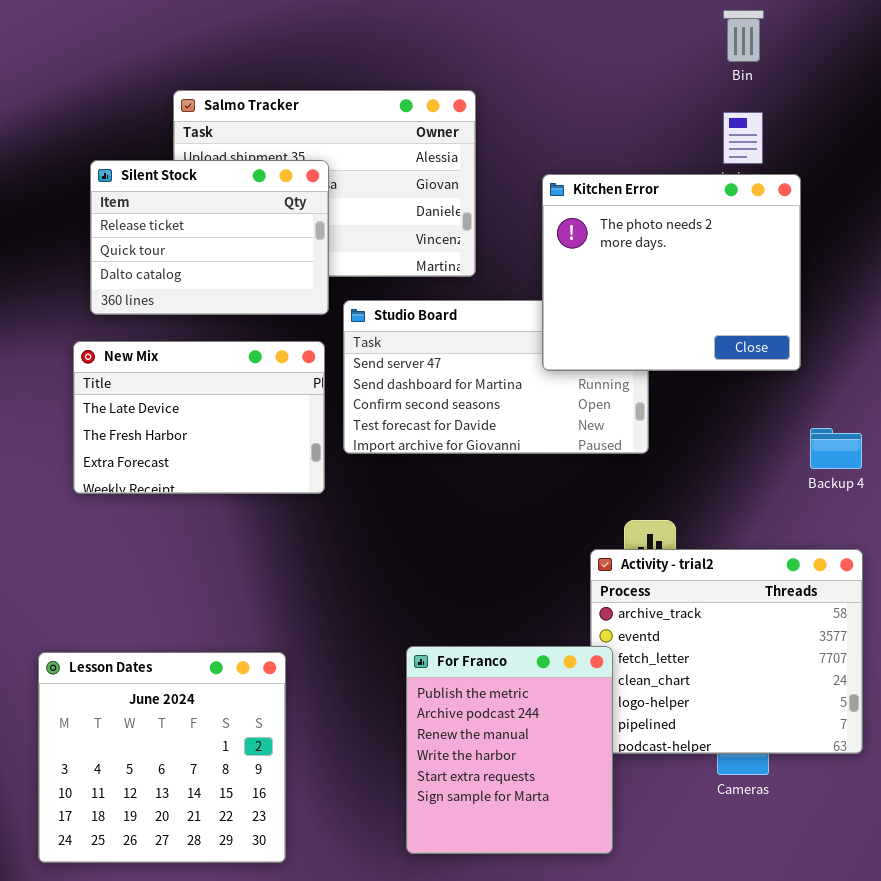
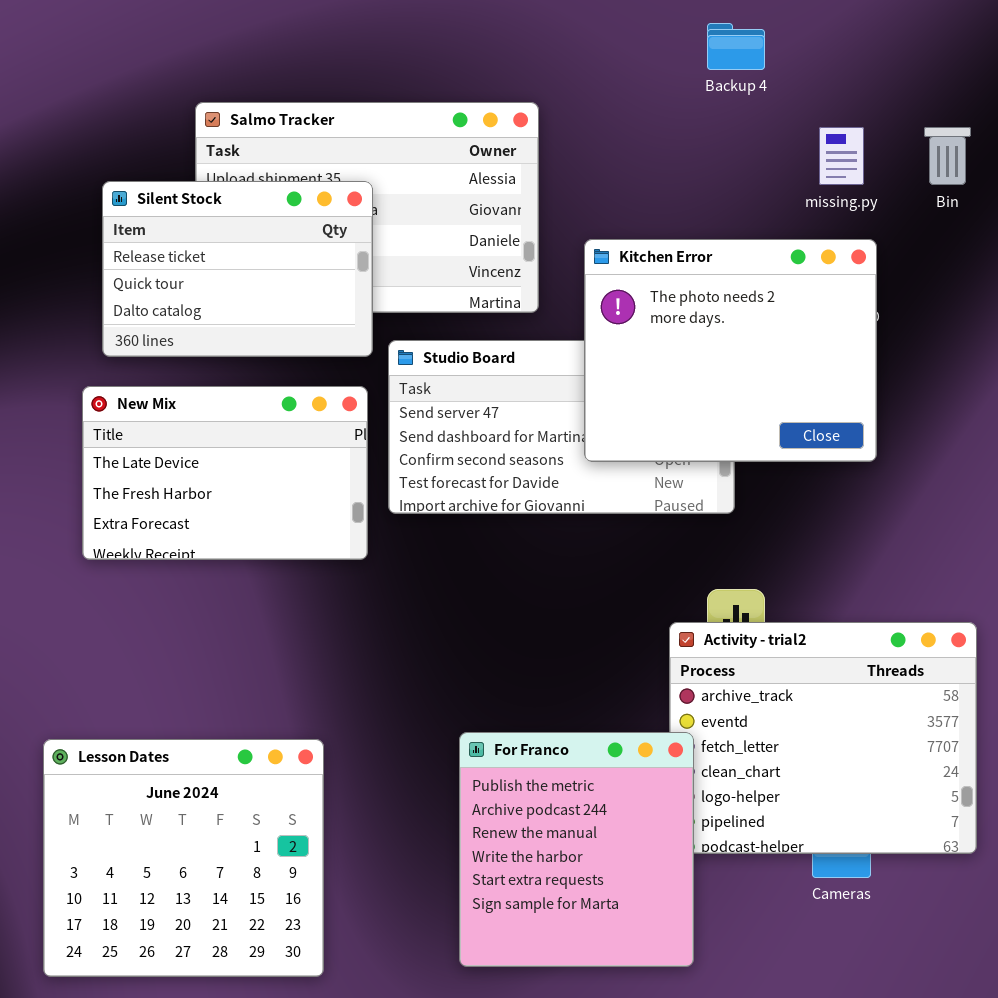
Bin: [723,10,764,62] -> [924,127,971,185], moved
Kitchen Error: [542,174,801,371] -> [584,239,877,462], moved
Backup 4: [810,428,862,469] -> [707,23,765,70], moved

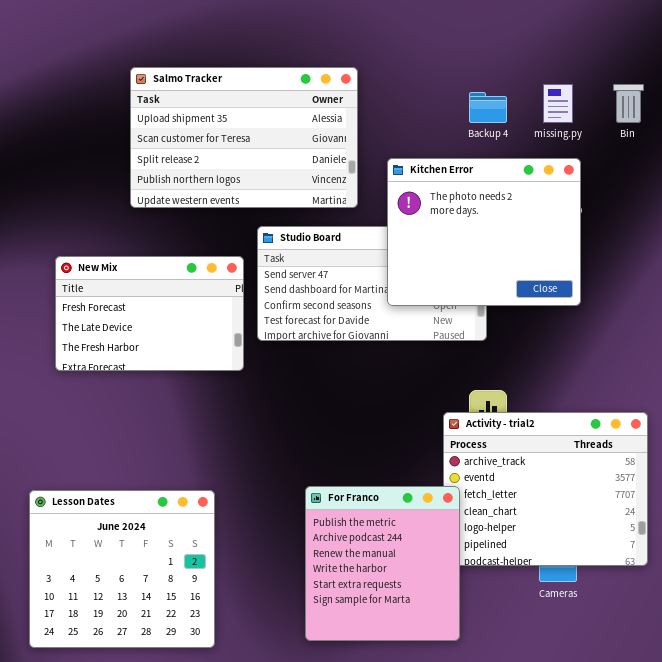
Backup 4: [707,23,765,70] -> [469,92,507,123], moved
Silent Stock: [102,181,373,357] -> none, closed
New Mix: [82,386,368,560] -> [55,256,244,371], scrolled up 1 row

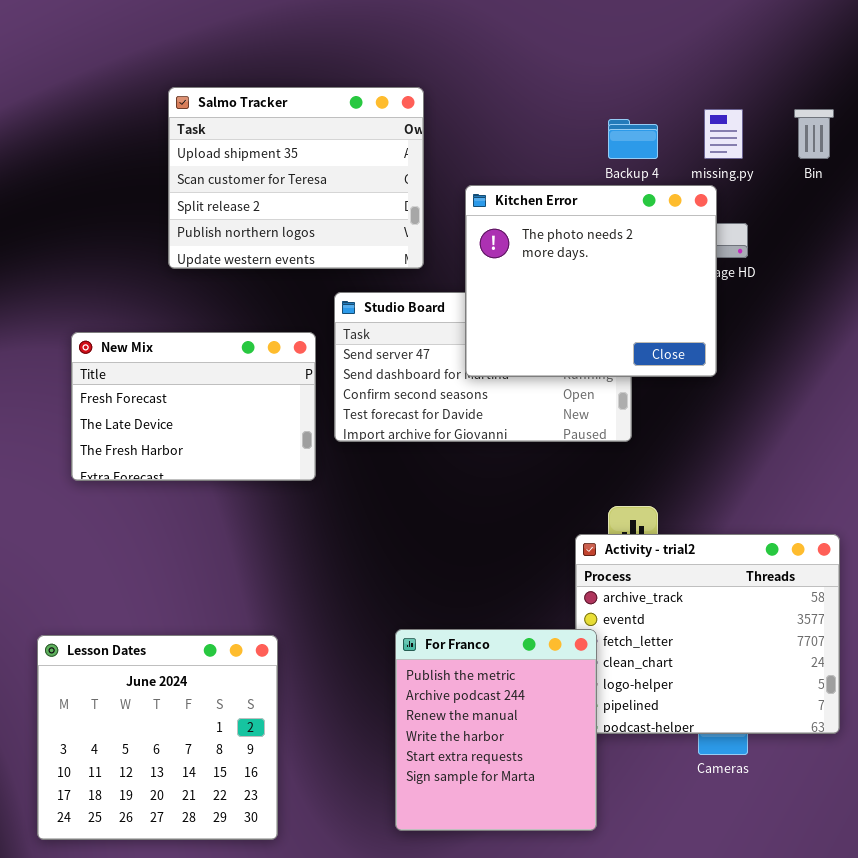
Salmo Tracker: [130,67,358,208] -> [168,87,424,269], resized
Kitchen Error: [387,158,581,306] -> [465,185,717,377], moved

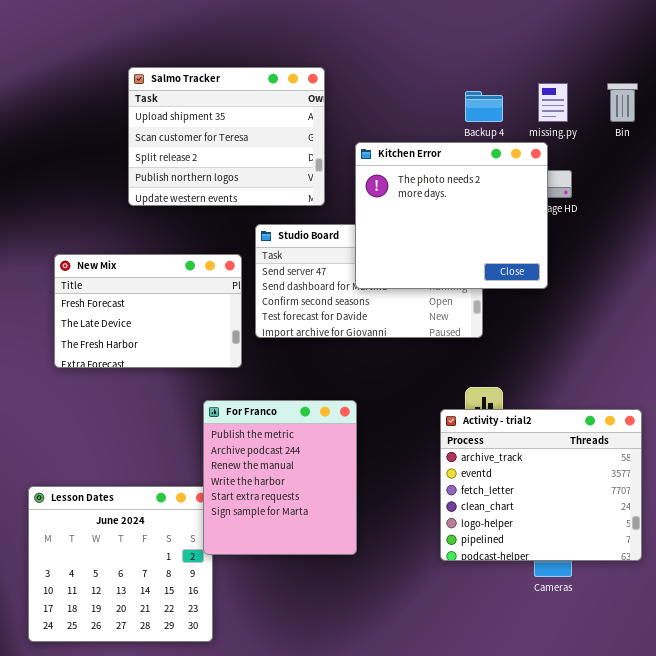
For Franco: [395,629,597,831] -> [203,400,357,555], moved

